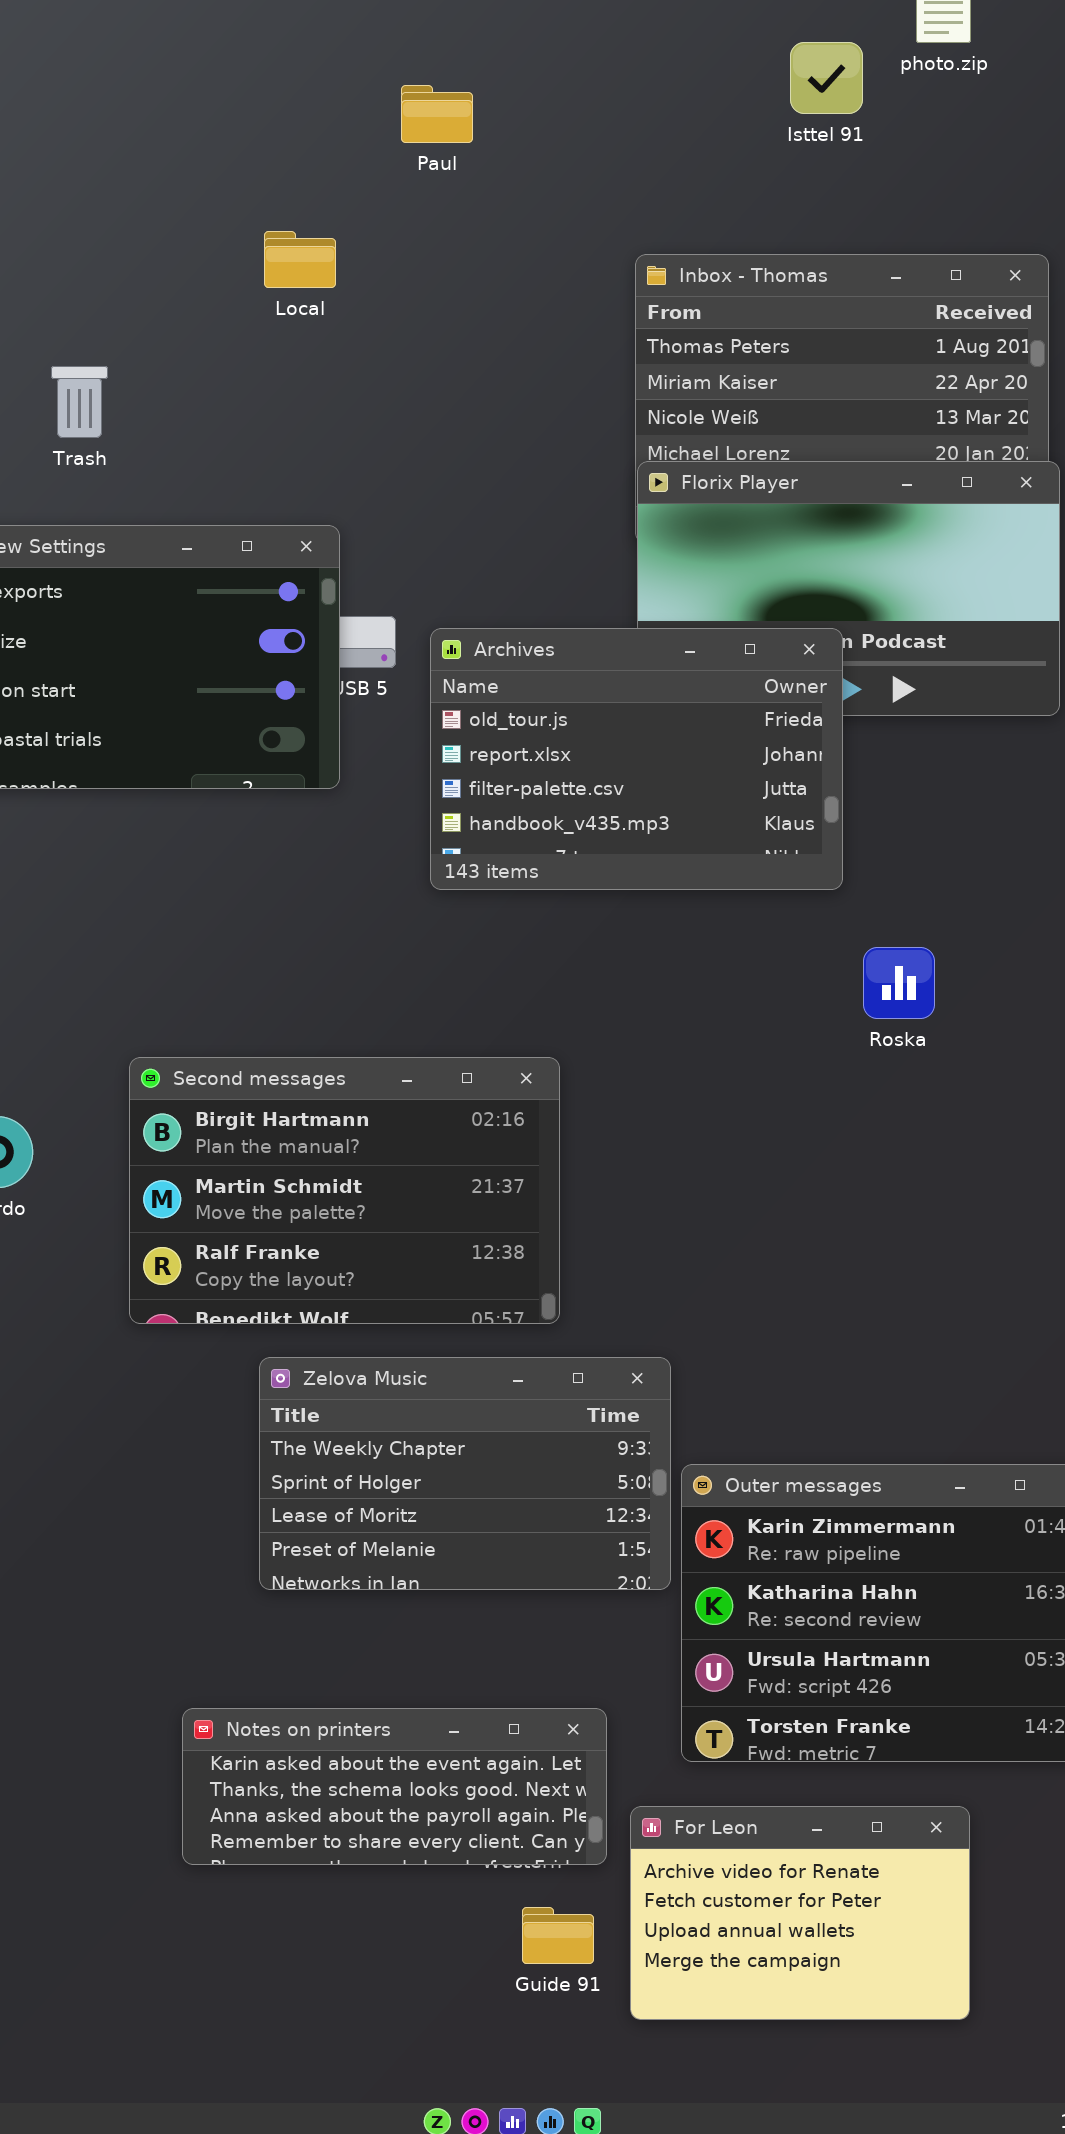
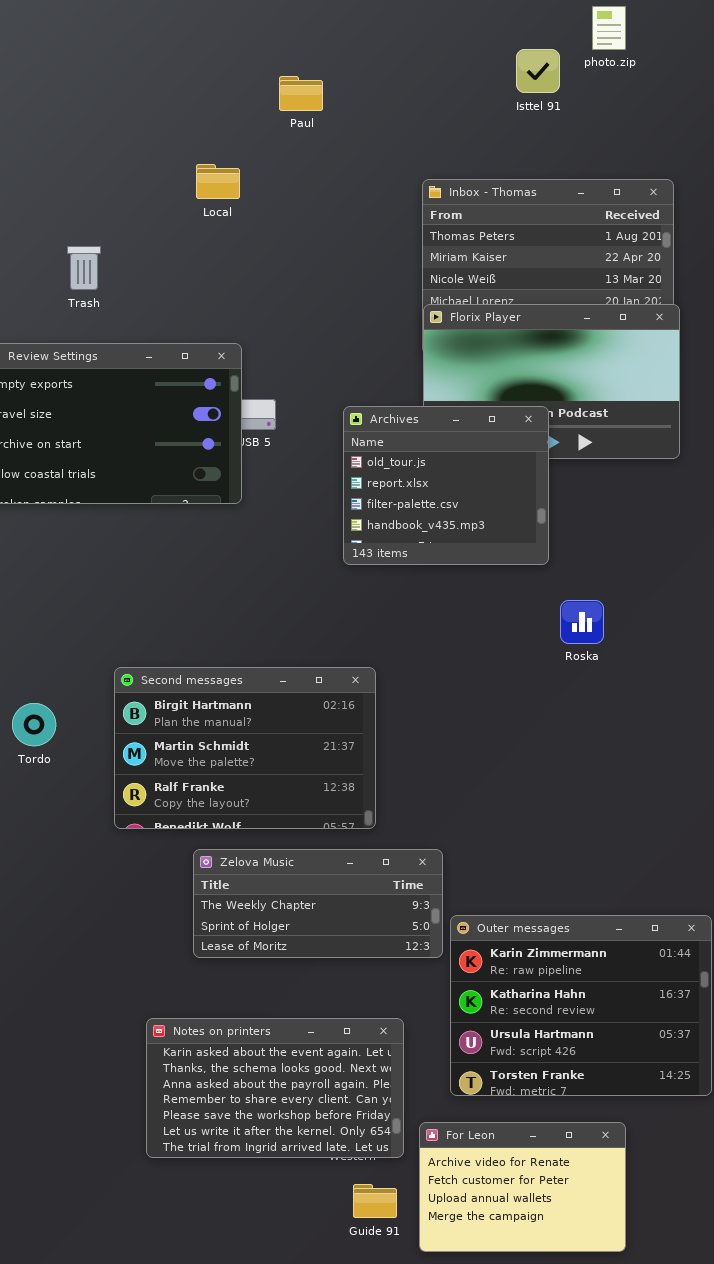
Archives: [430,628,843,890] -> [343,406,549,565], resized
Zelova Music: [259,1357,671,1590] -> [193,849,443,958], resized
Notes on printers: [182,1708,607,1865] -> [146,1018,404,1158], resized

